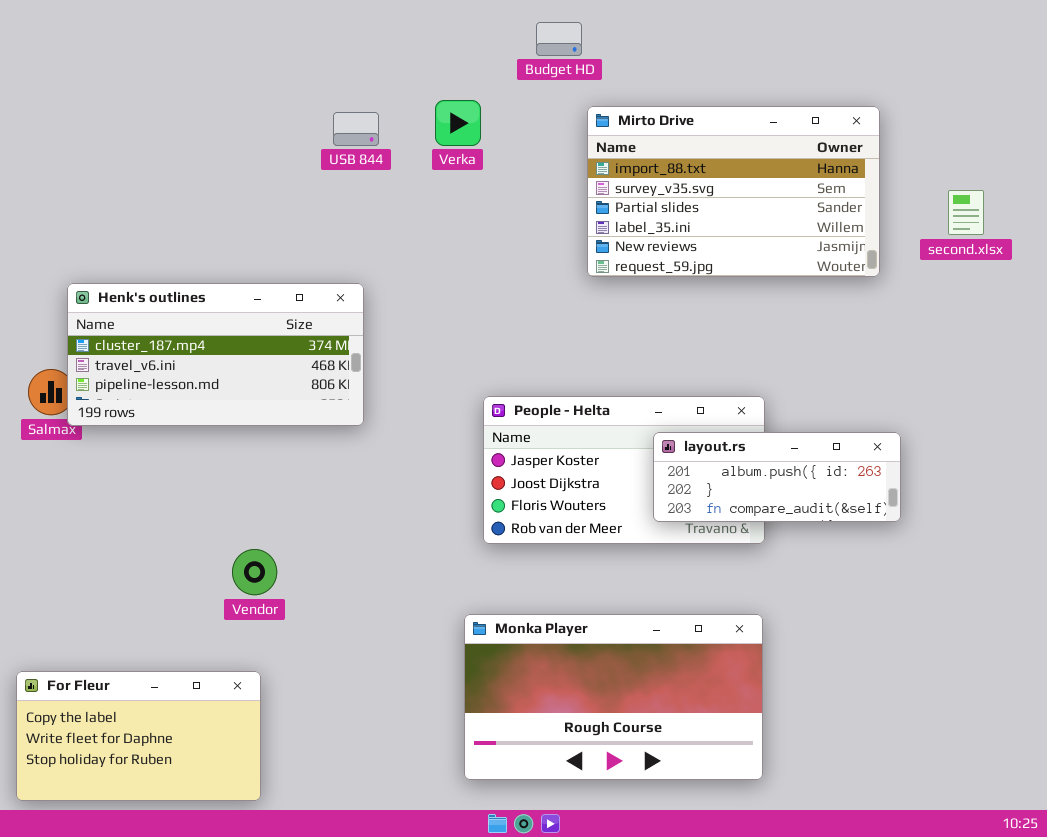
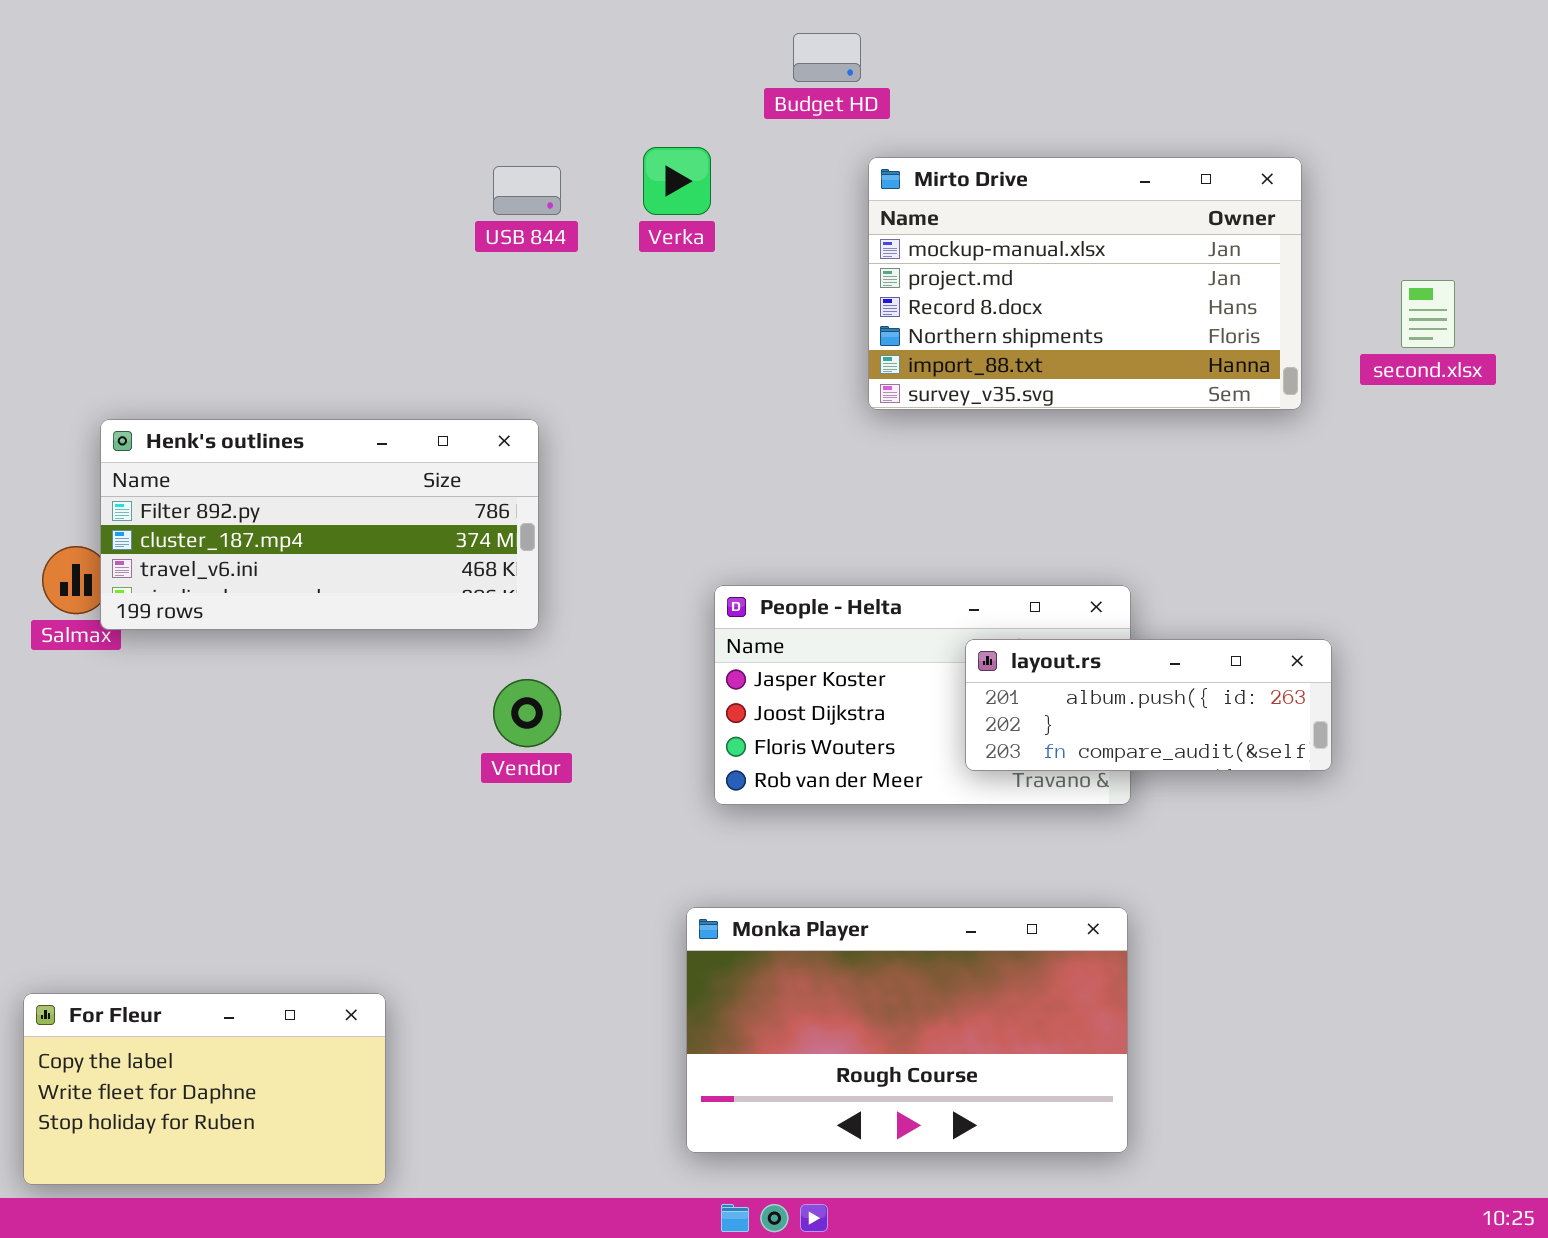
Mirto Drive: [587,106,880,277] -> [868,157,1302,410], scrolled up 4 rows
Henk's outlines: [67,283,364,426] -> [100,419,539,630], scrolled up 1 row
Vendor: [232,549,277,595] -> [493,679,561,747], moved

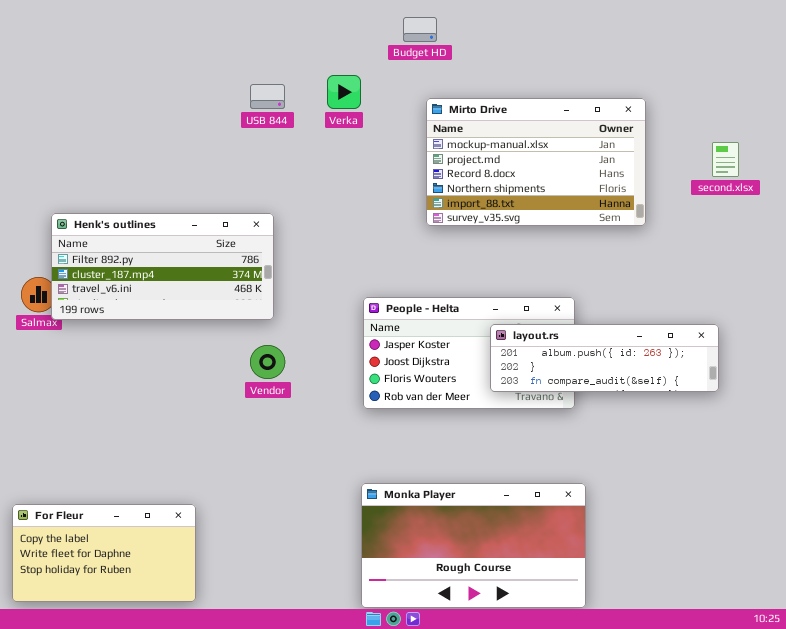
Mirto Drive: [868,157,1302,410] -> [426,98,646,226], moved
layout.rs: [965,639,1332,771] -> [490,324,719,392], resized
Monka Player: [686,907,1128,1153] -> [361,483,586,608], moved

